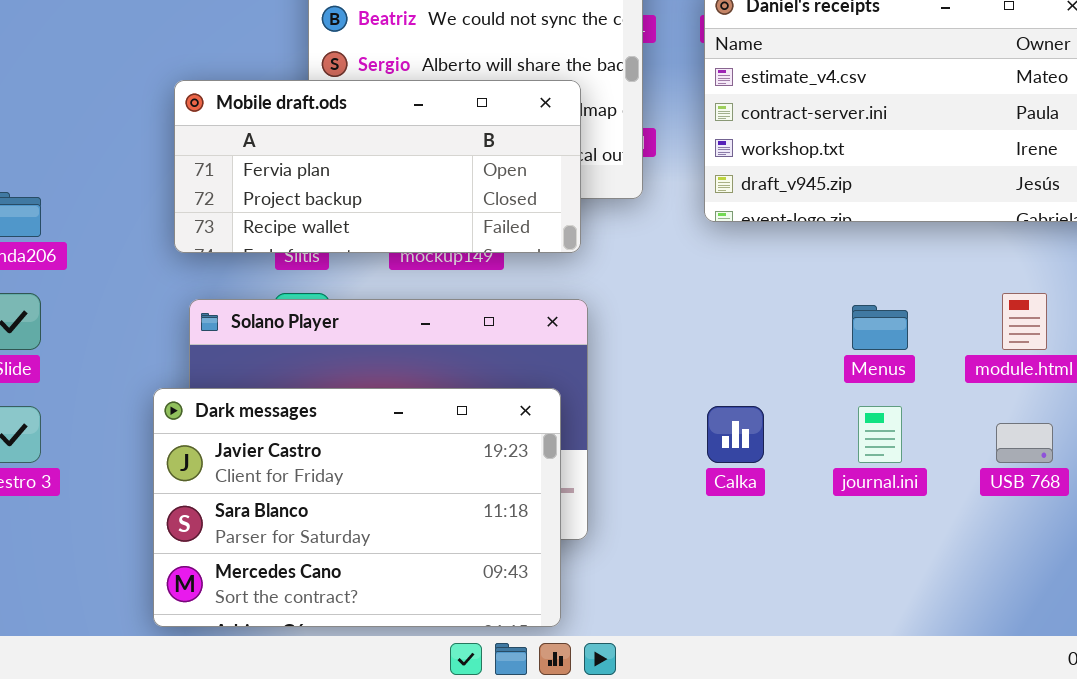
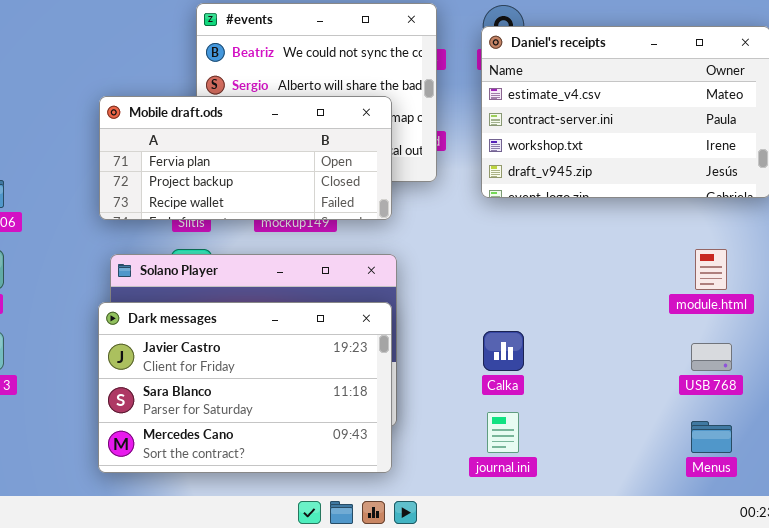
Menus: [852,305,908,350] -> [691,421,732,453], moved
Dark messages: [153,388,561,627] -> [98,302,392,473], moved
journal.ini: [858,406,902,463] -> [487,412,519,453], moved

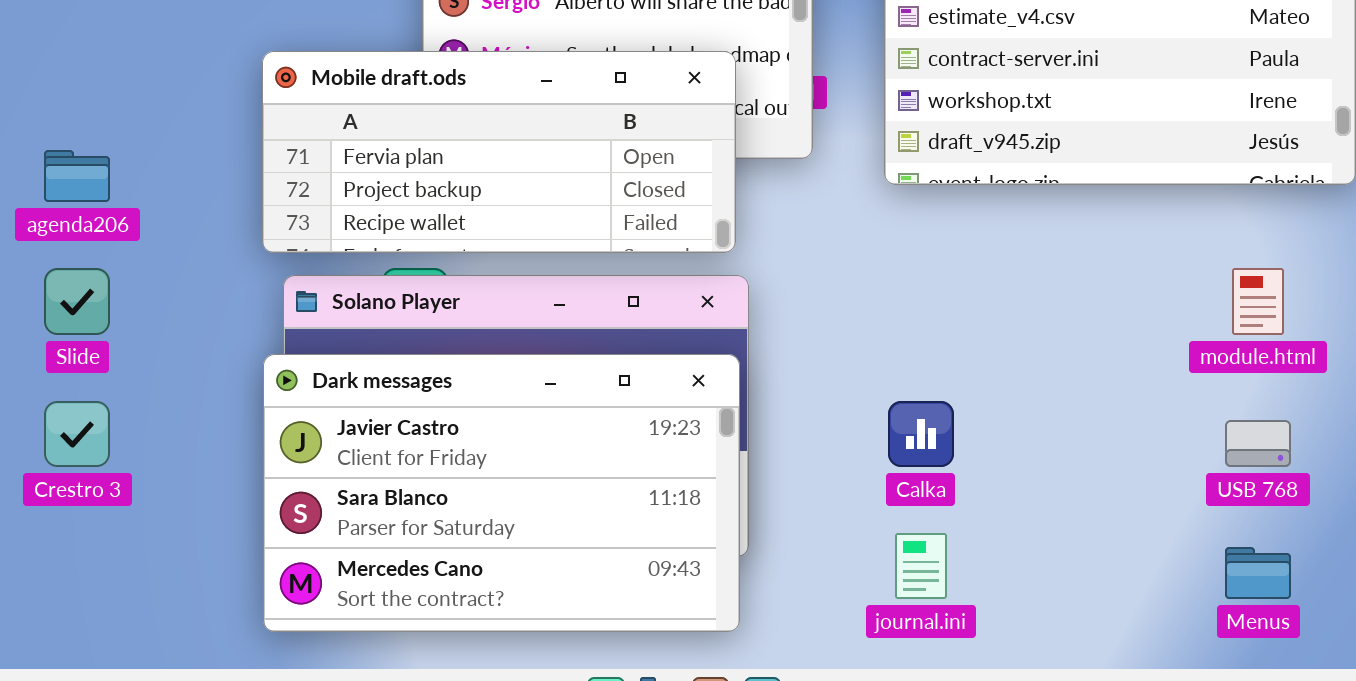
Mobile draft.ods: [99,96,392,220] -> [262,51,736,253], moved

